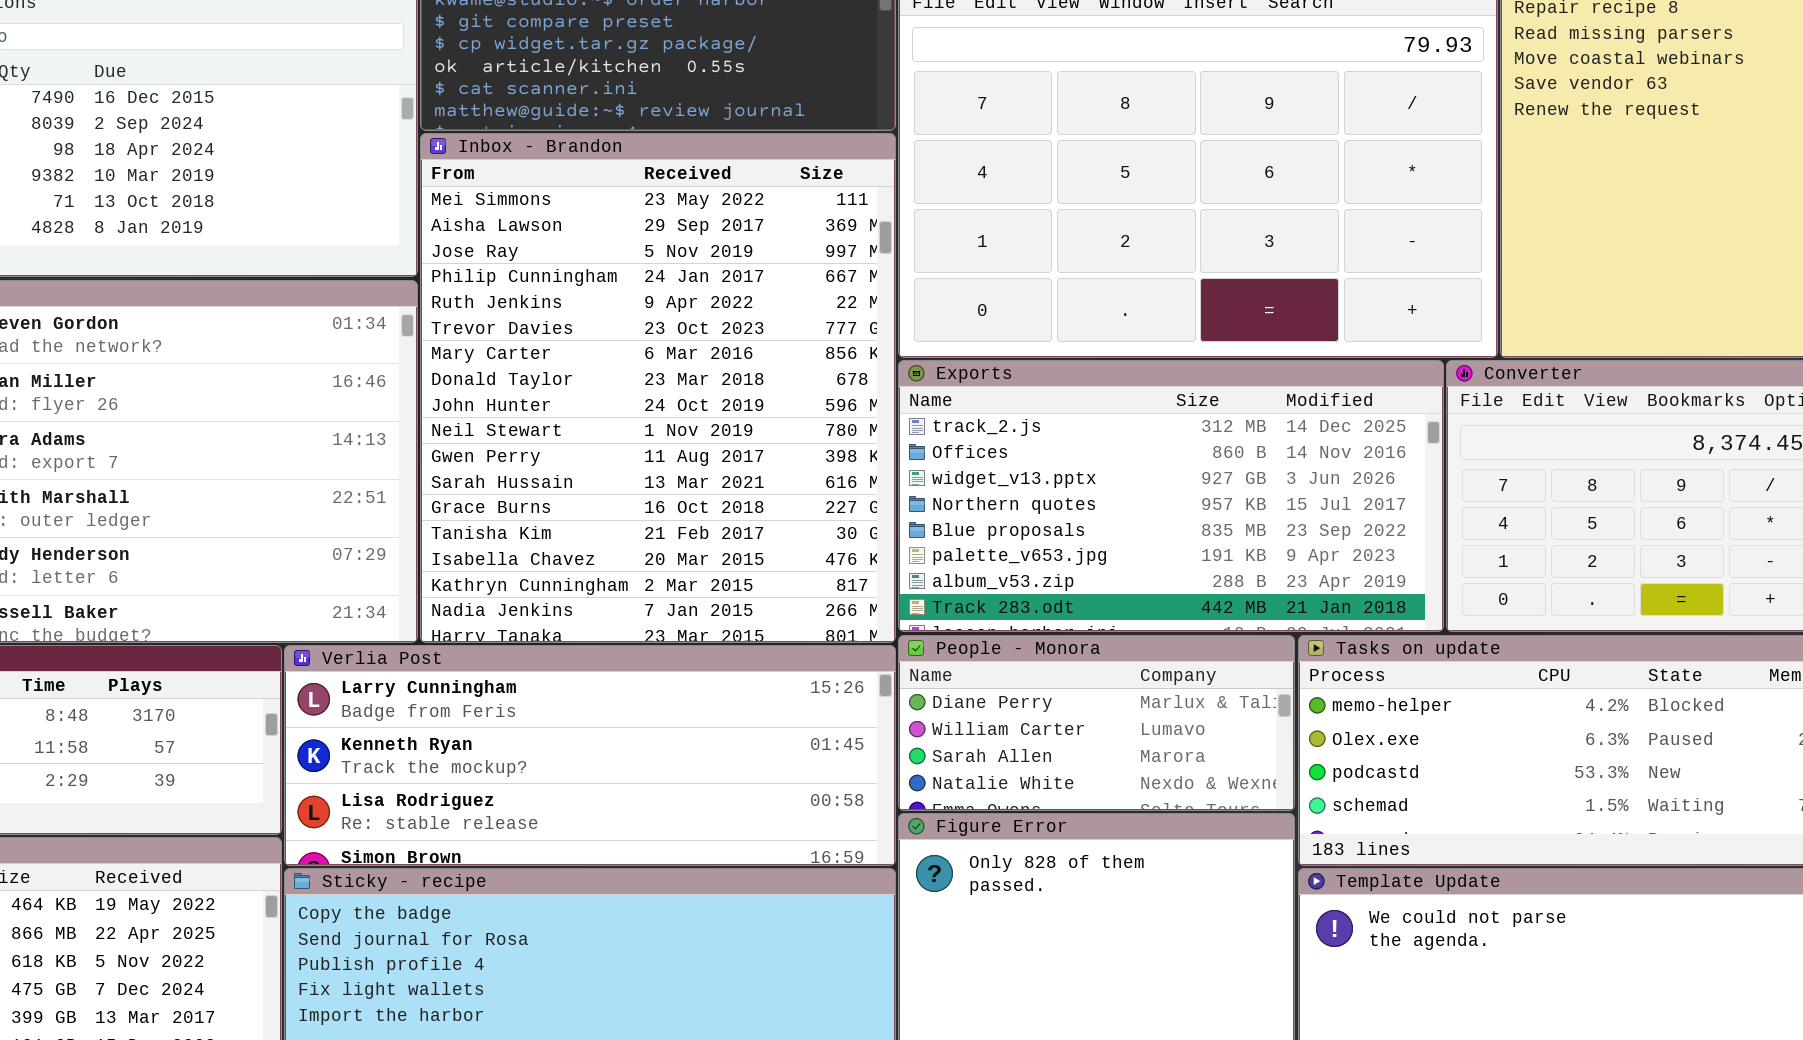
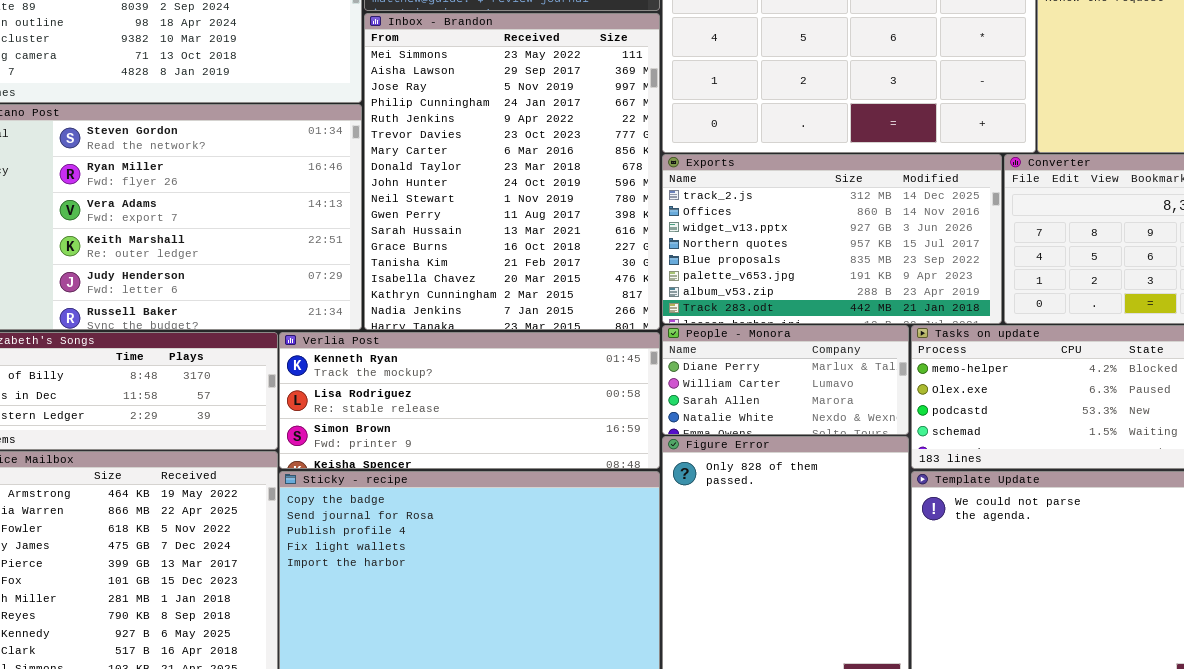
Verlia Post: [284,645,896,866] -> [279,332,660,469], scrolled down 1 row

